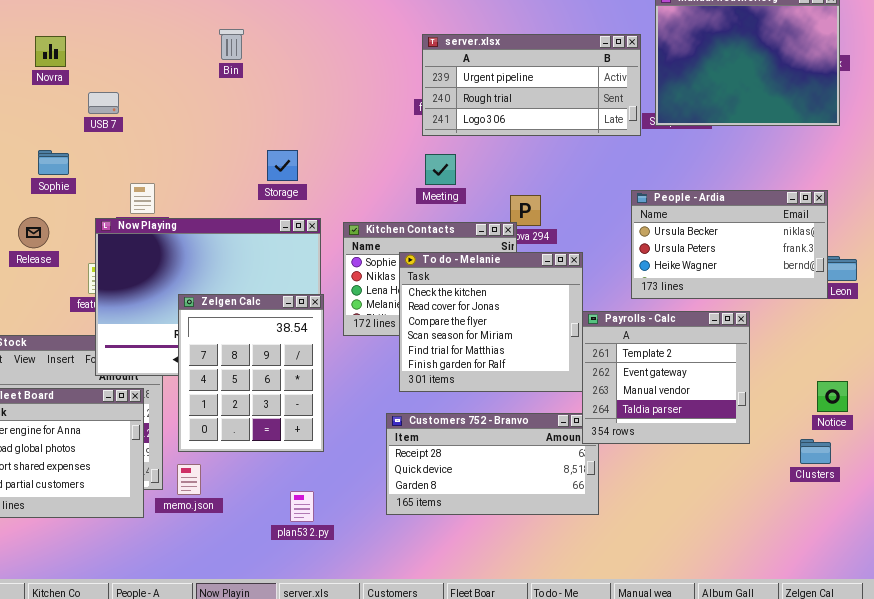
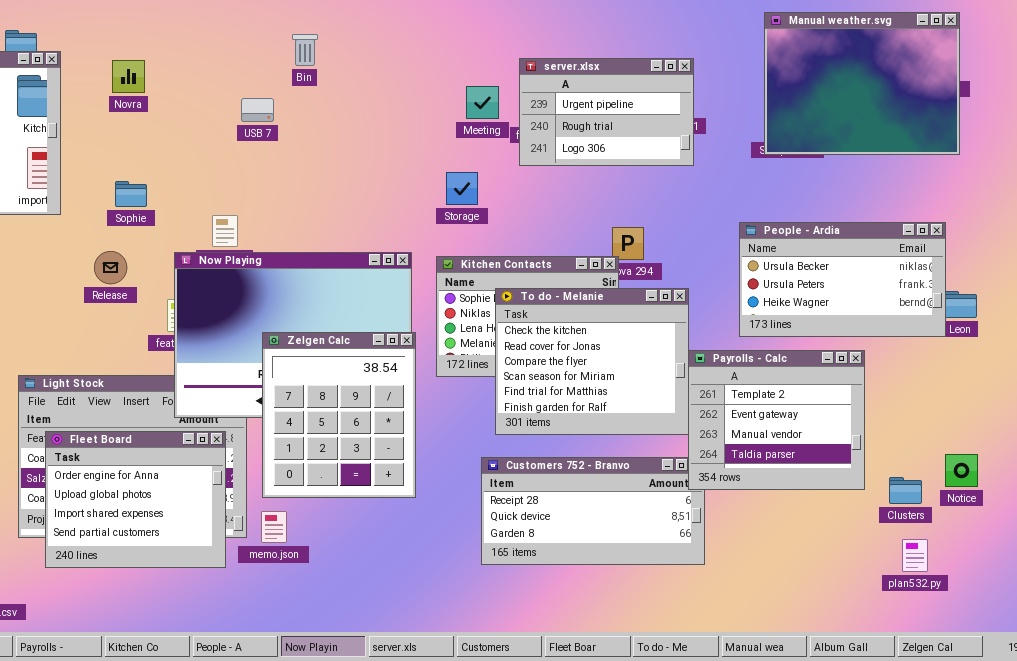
Bin: [219,29,244,60] -> [292,34,318,66], moved
server.xlsx: [422,34,641,136] -> [519,58,694,166], resized
USB 7: [88,92,119,114] -> [241,98,274,122], moved
Storage: [267,150,298,181] -> [446,172,478,205], moved
Meeting: [425,154,456,185] -> [466,86,499,119], moved
Notice: [817,381,848,412] -> [945,454,978,487], moved
Clusters: [800,439,831,464] -> [889,477,922,504], moved
plan532.py: [290,491,314,522] -> [902,539,928,572], moved

